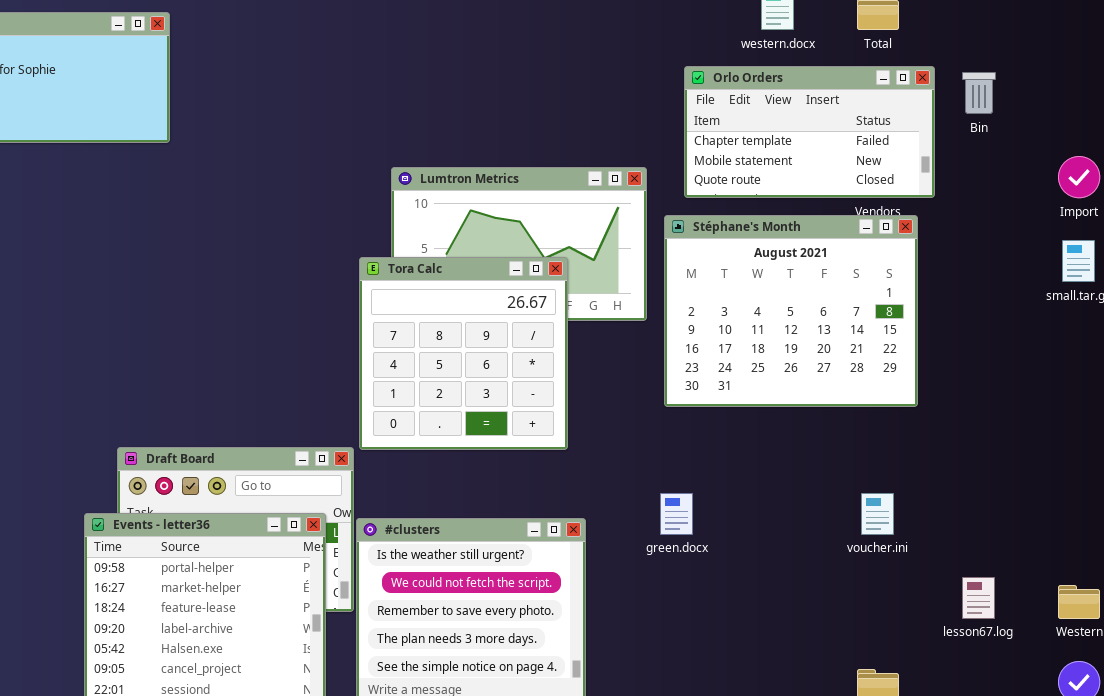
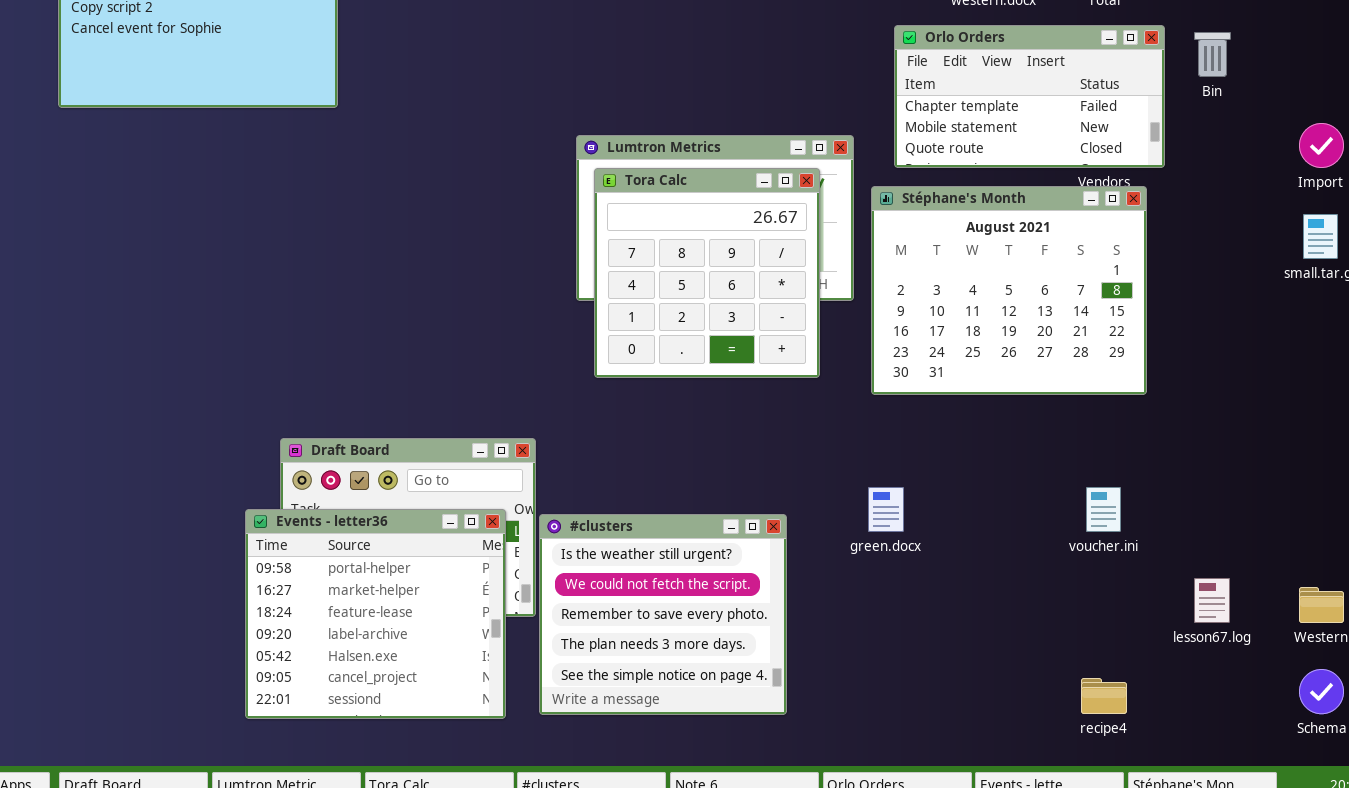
Tora Calc: [359,257,568,450] -> [594,168,820,378], moved

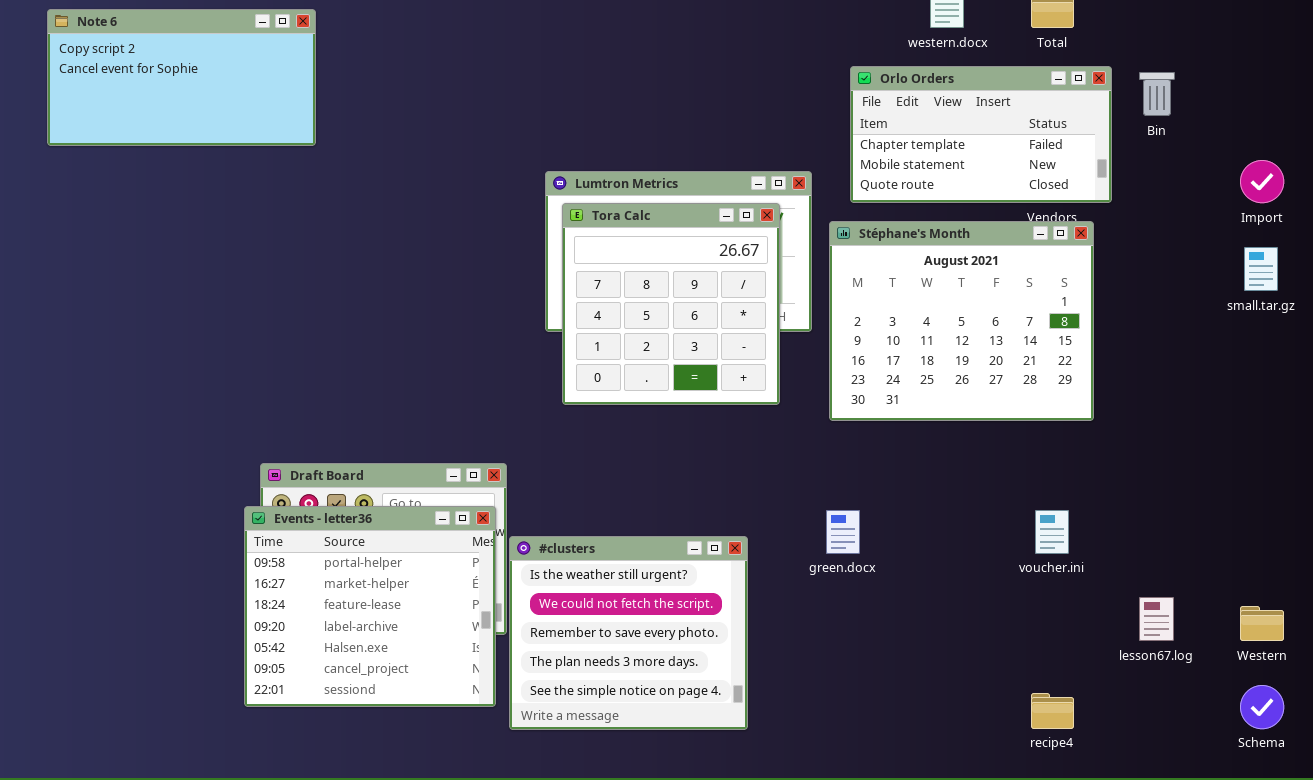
Events - letter36: [245,509,506,719] -> [244,506,496,707], moved

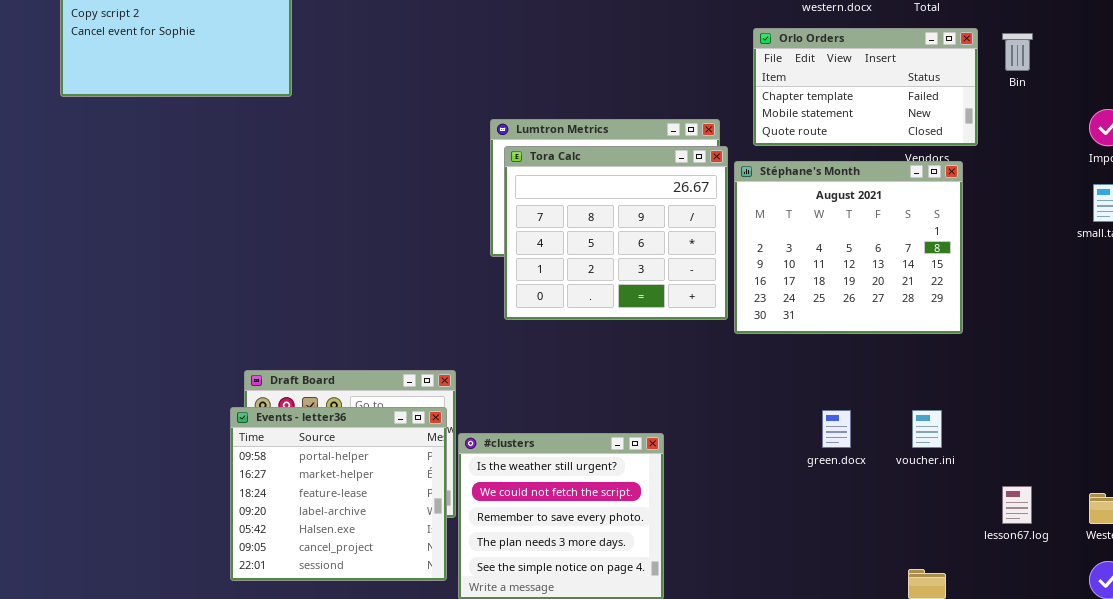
Tora Calc: [562,203,780,405] -> [504,146,728,320], resized
green.docx: [826,510,860,554] -> [822,410,851,448], moved

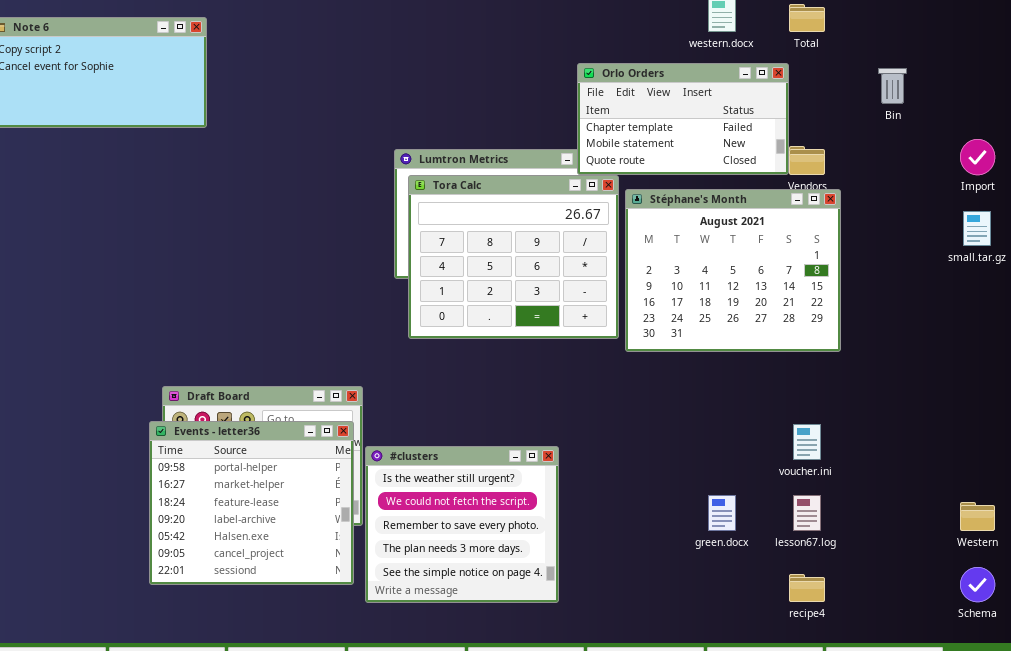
Orlo Orders: [753,28,978,146] -> [577,63,789,175], moved
green.docx: [822,410,851,448] -> [708,495,736,531], moved
lesson67.log: [1002,486,1032,524] -> [793,495,821,531], moved

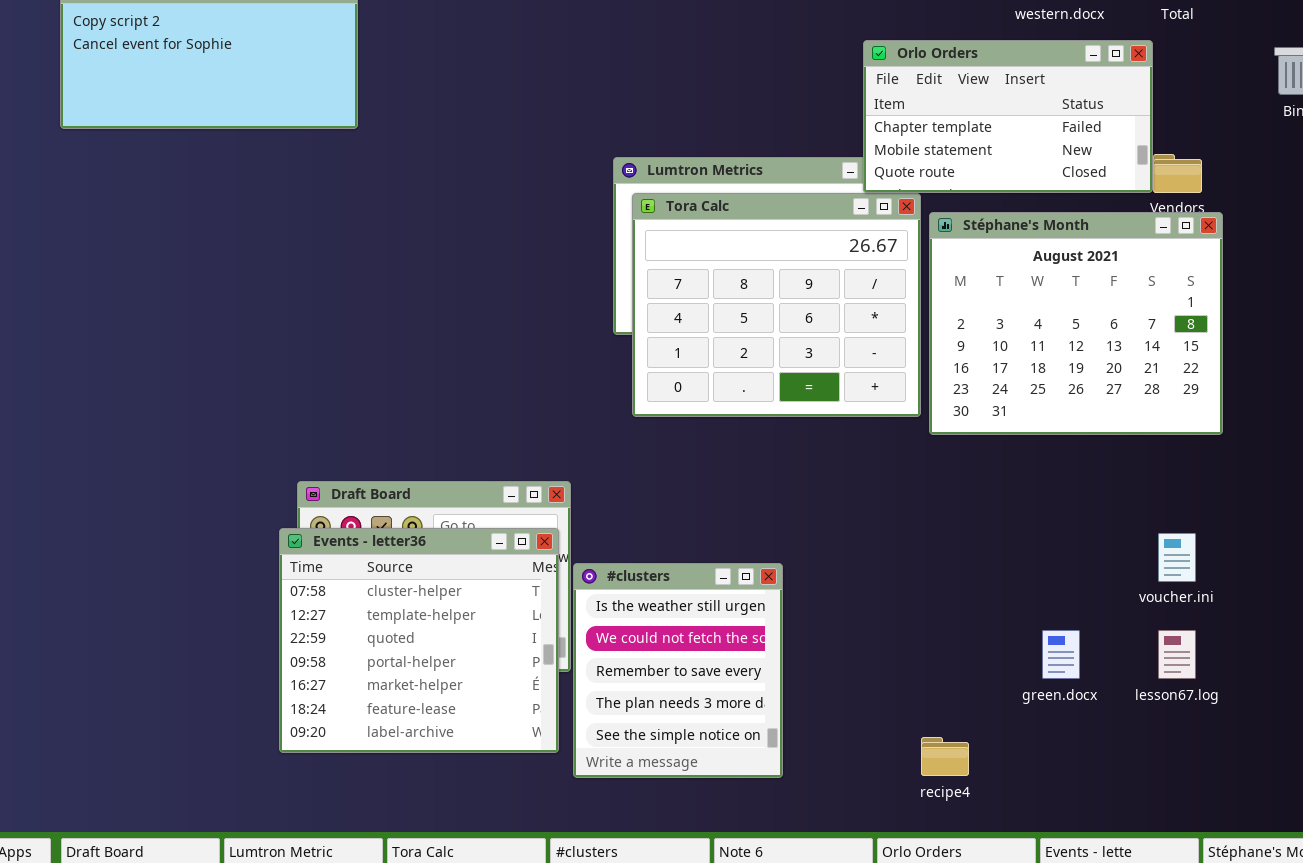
Events - letter36: [149,421,354,585] -> [279,528,559,753], scrolled up 3 rows
#clusters: [365,446,559,603] -> [573,563,783,778], resized
recipe4: [789,574,825,602] -> [921,737,969,776], moved

